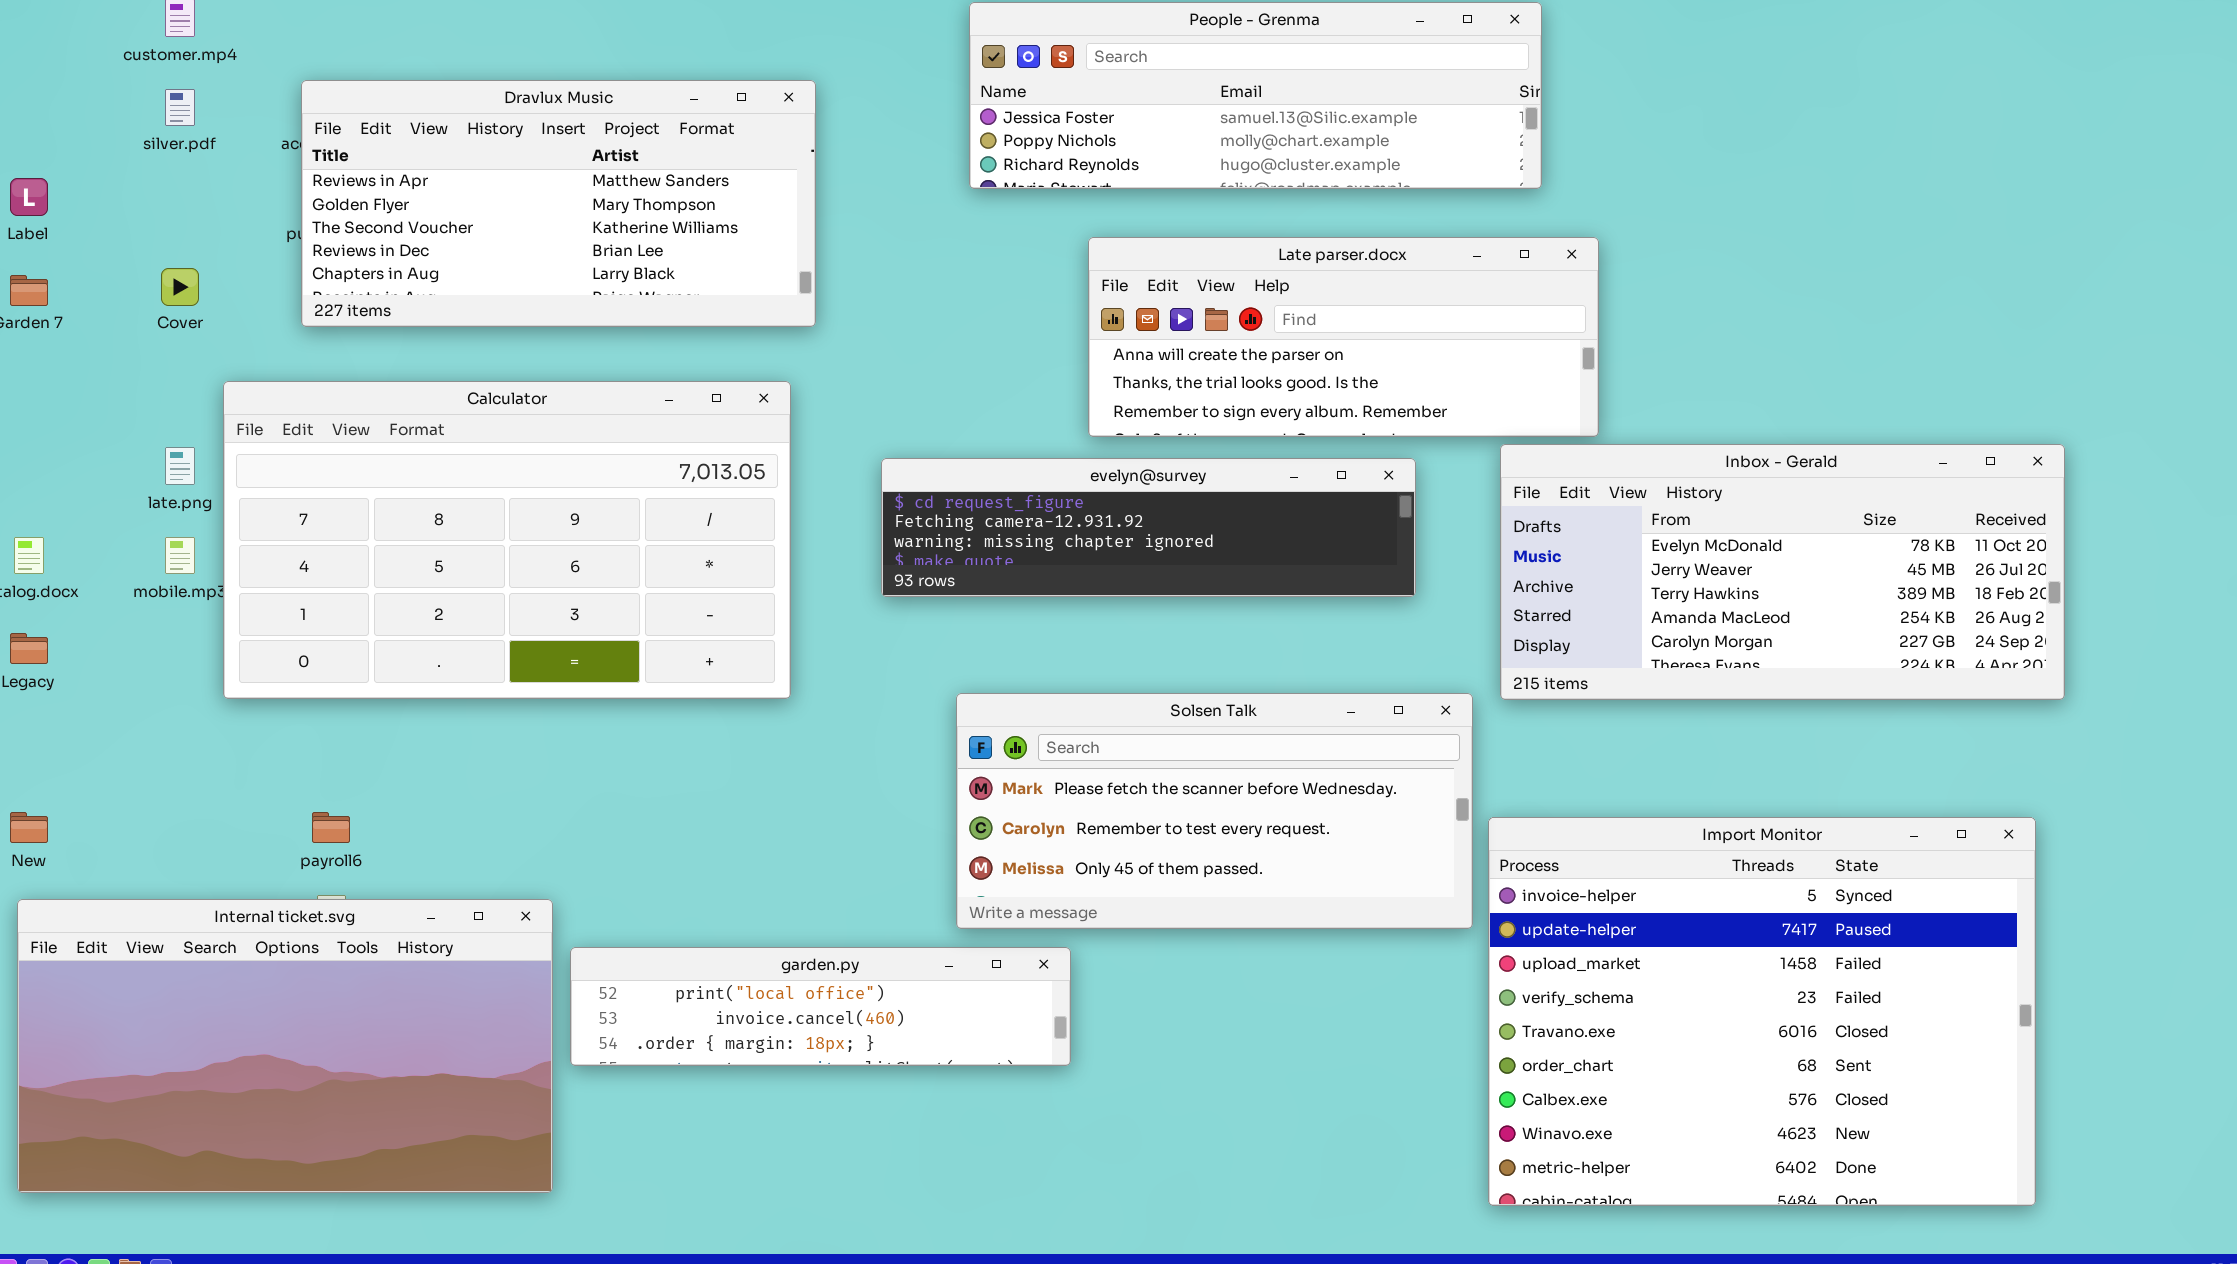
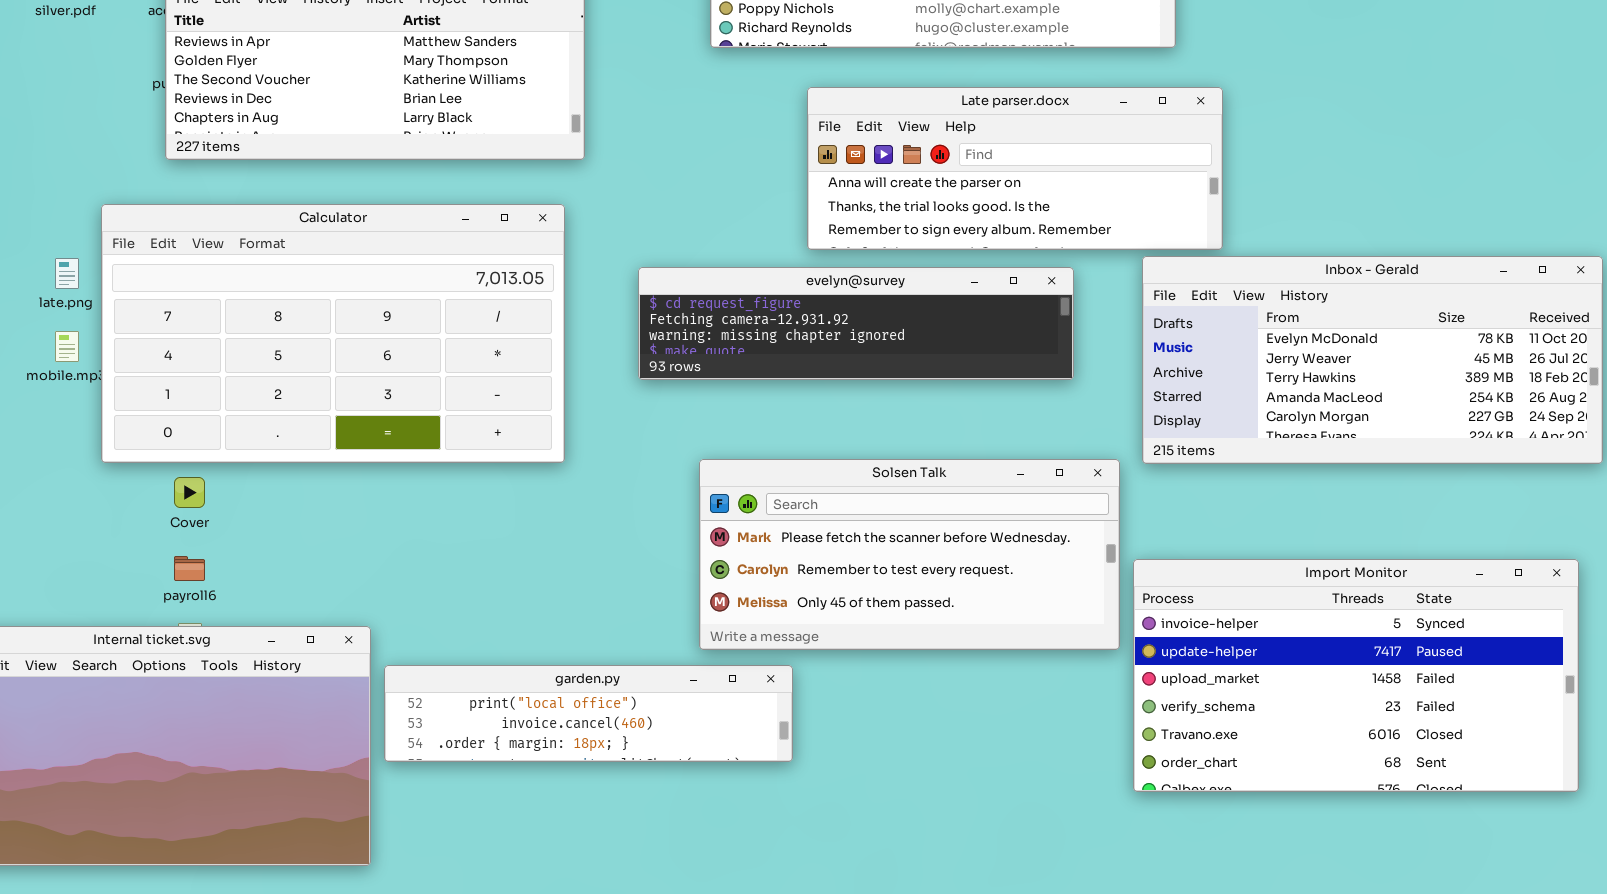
Cover: [161,268,199,306] -> [174,477,205,508], moved
Import Monitor: [1488,817,2036,1206] -> [1133,559,1579,792], resized

